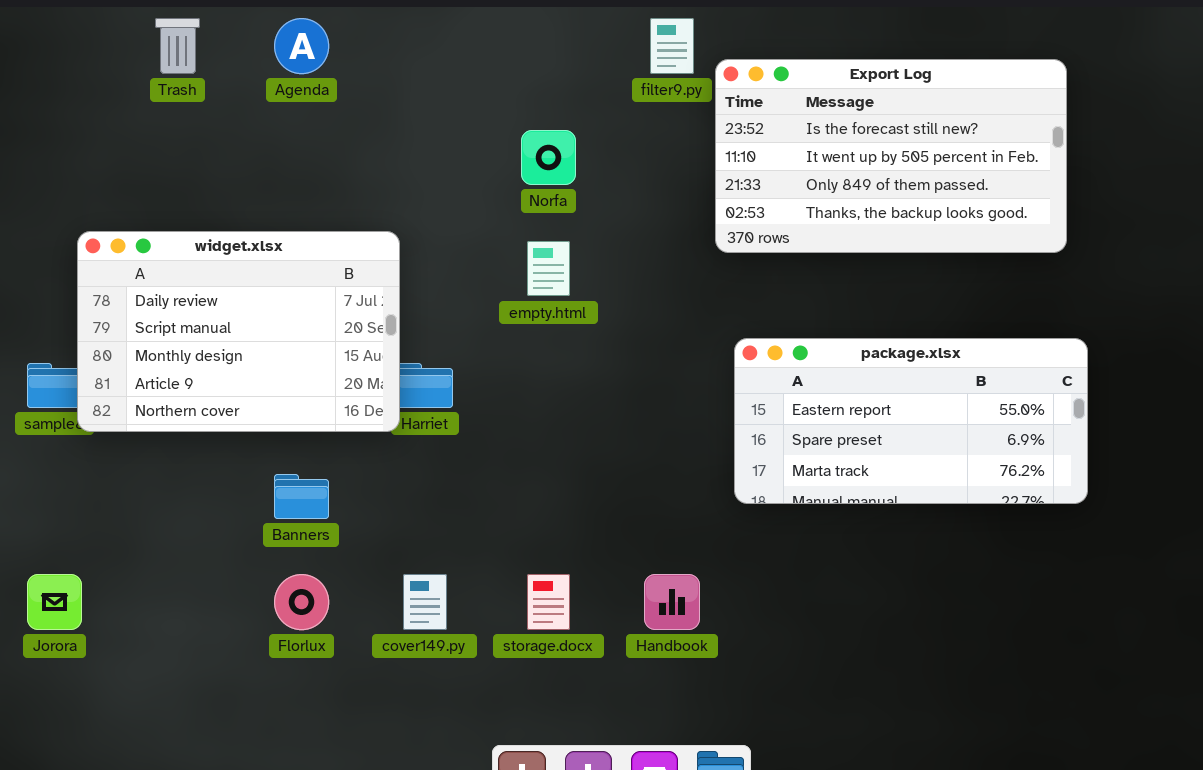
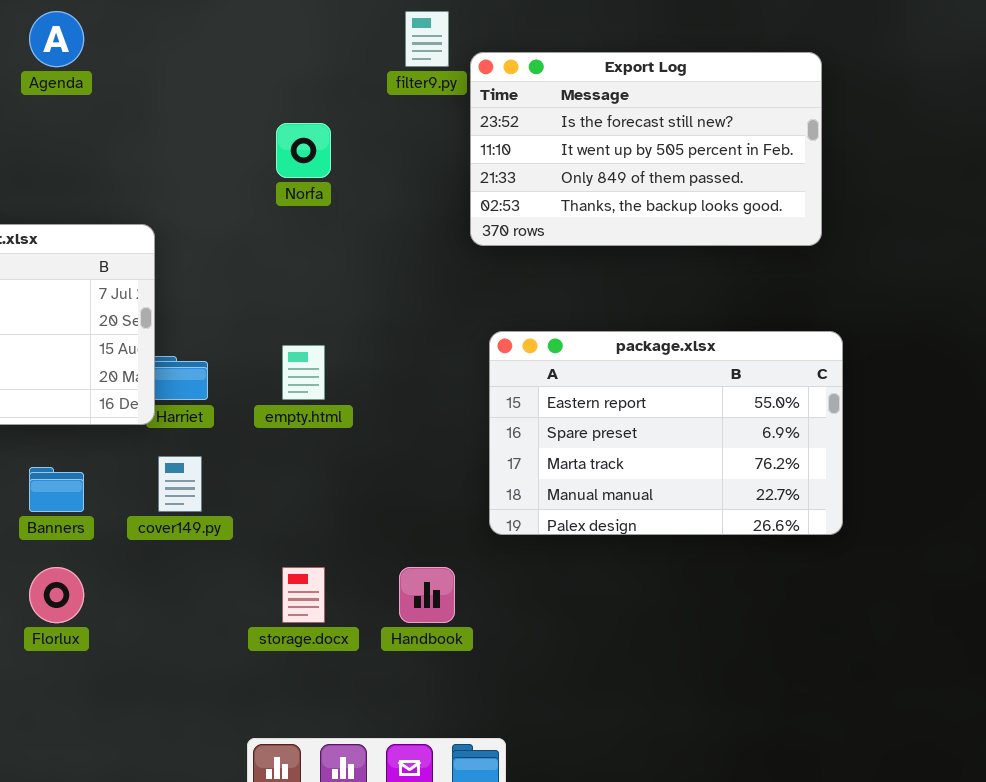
empty.html: [527,241,570,296] -> [282,345,325,400], moved
package.xlsx: [734,338,1088,504] -> [489,331,843,535], resized
cover149.py: [403,574,447,630] -> [158,456,202,512], moved

